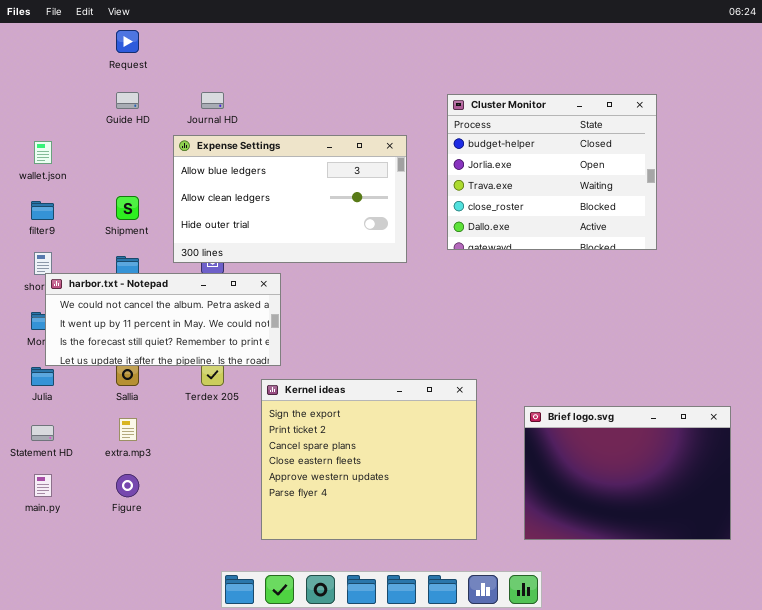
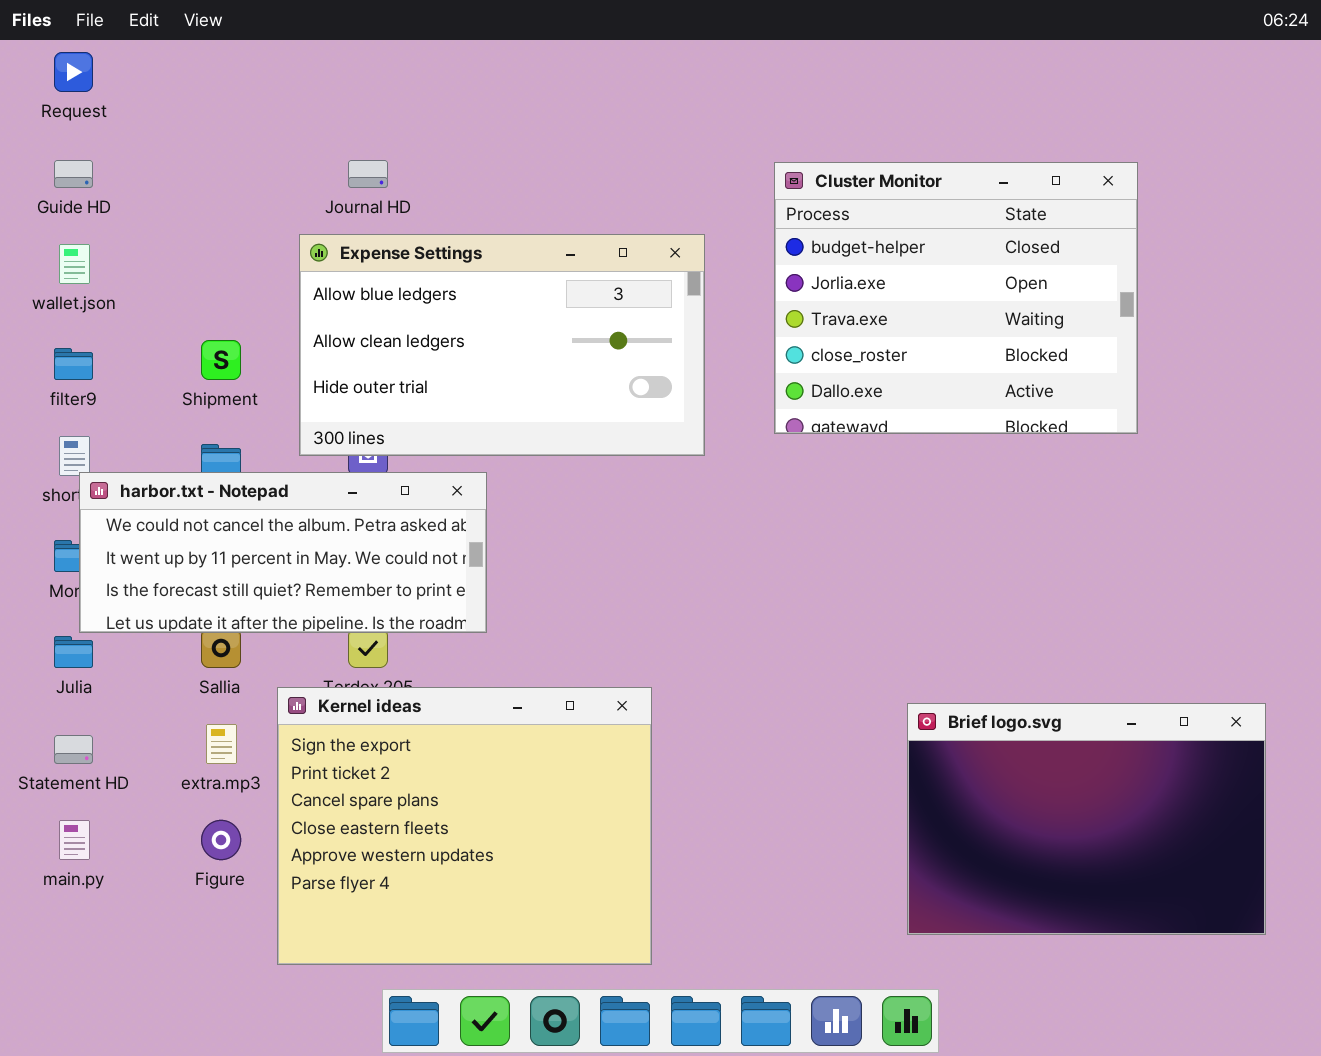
Request: [116,30,139,53] -> [54,52,93,92], moved
Guide HD: [116,92,139,109] -> [54,160,93,188], moved
Kernel ideas: [261,379,477,540] -> [277,687,652,965], moved

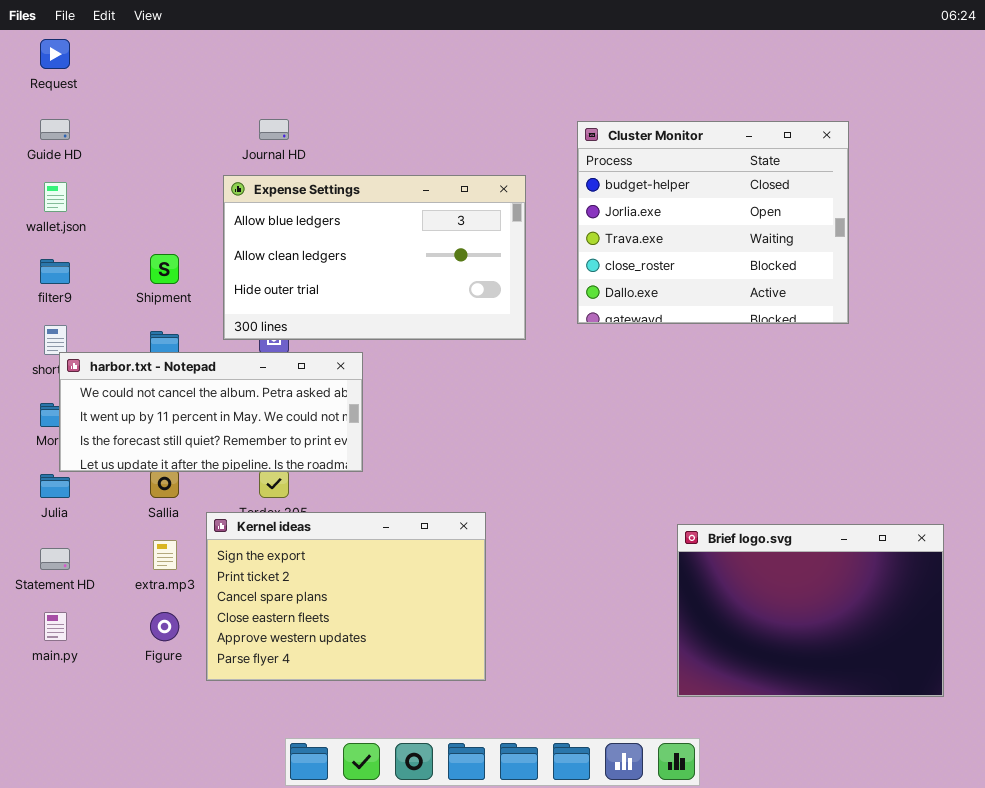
Kernel ideas: [277,687,652,965] -> [206,512,486,681], resized

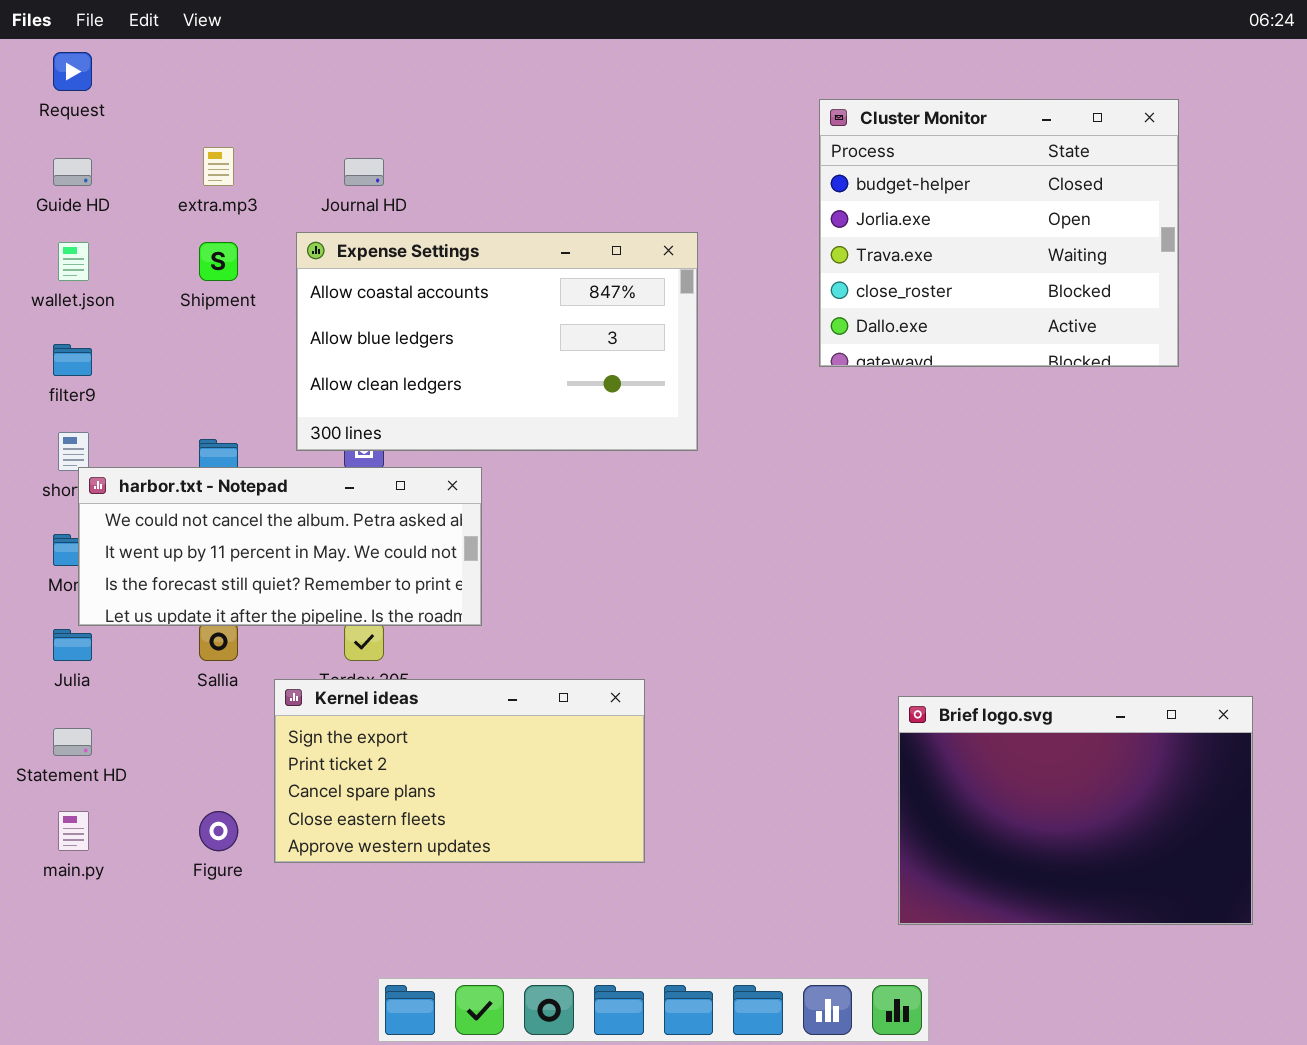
Cluster Monitor: [577,121,849,324] -> [819,99,1179,367], moved
Expense Settings: [223,175,526,340] -> [296,232,698,451], scrolled up 1 row
Shipment: [150,254,179,284] -> [199,242,238,281], moved
Kernel ideas: [206,512,486,681] -> [274,679,645,863], resized
extra.mp3: [153,540,177,570] -> [203,147,234,186], moved

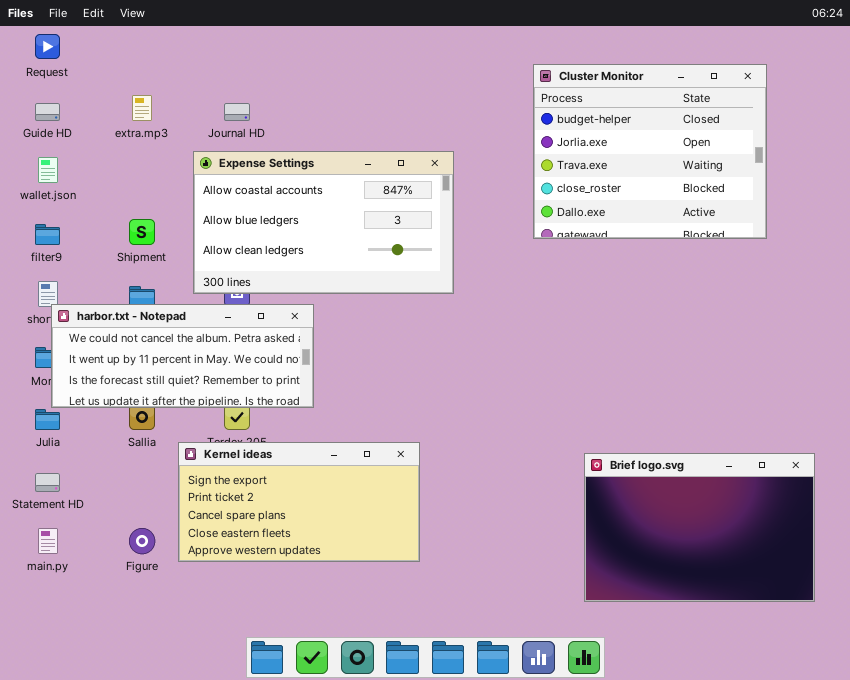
Shipment: [199,242,238,281] -> [129,219,155,245], moved

